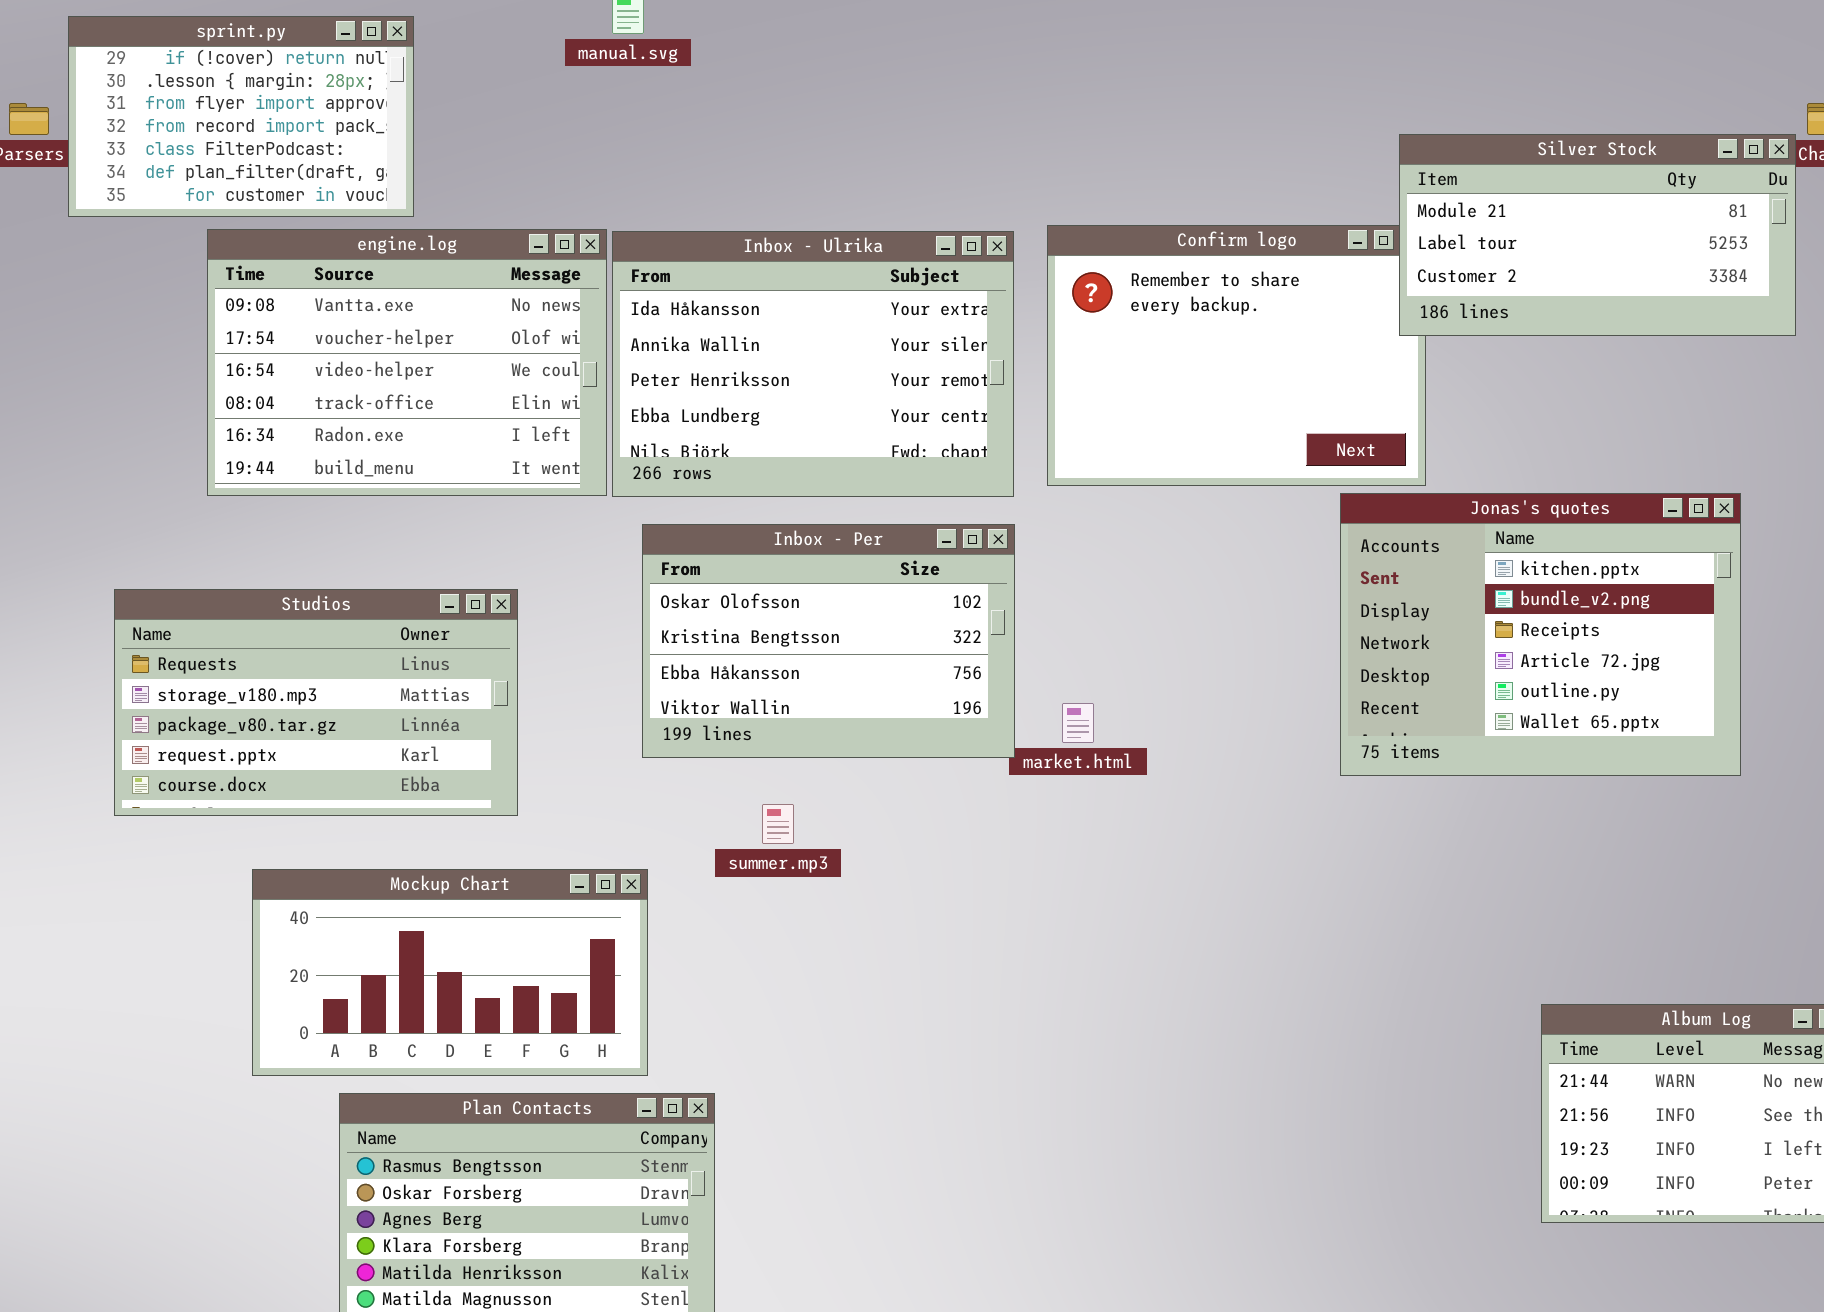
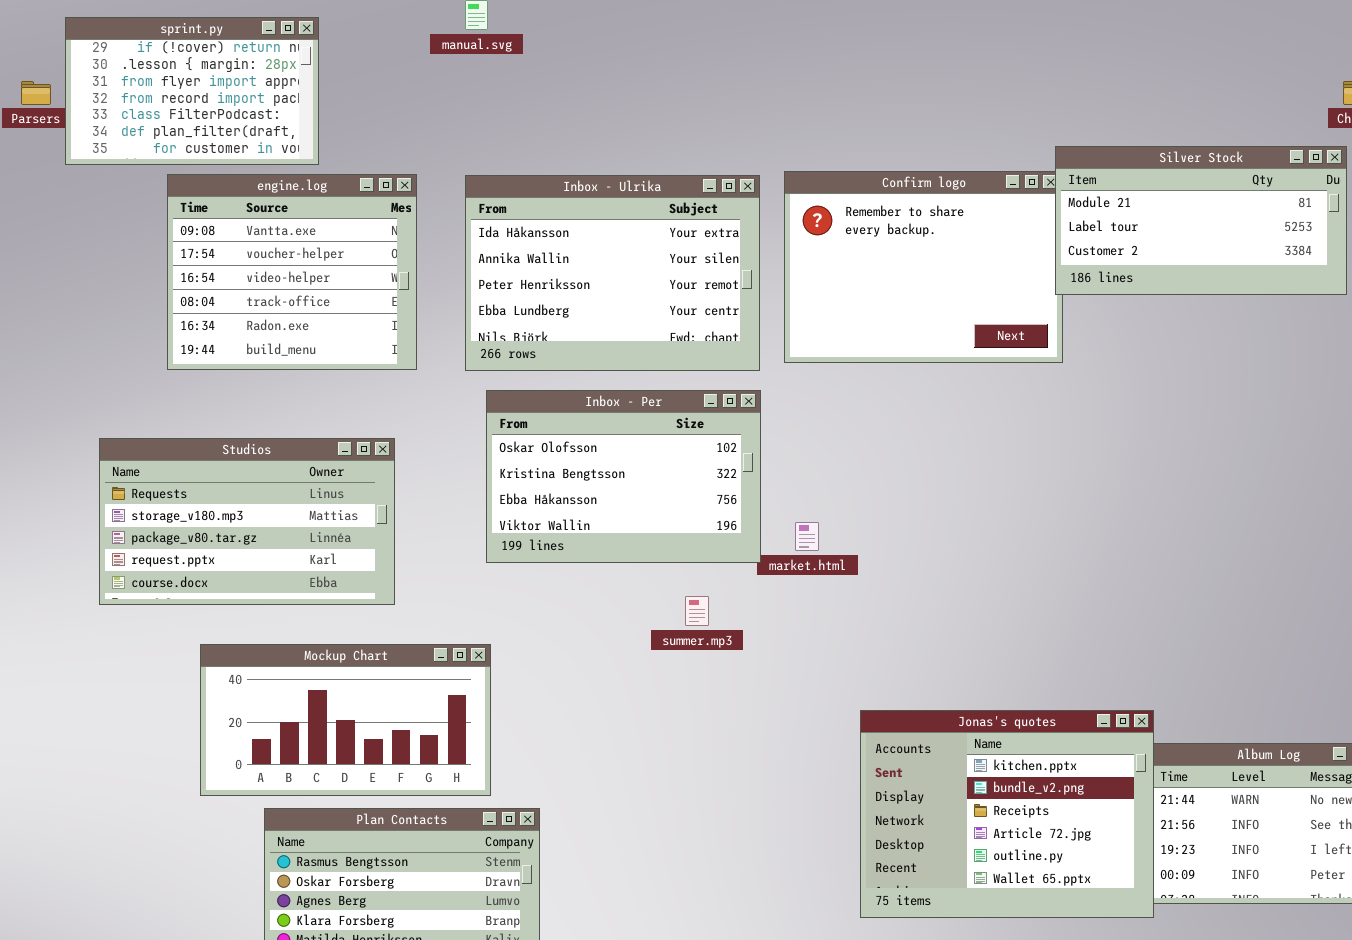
Silver Stock: [1399,134,1796,336] -> [1055,146,1347,295], moved
engine.log: [207,229,607,496] -> [167,174,417,370], resized
Jonas's quotes: [1340,493,1741,776] -> [860,710,1154,918], moved
summer.mp3: [762,804,794,844] -> [685,596,709,626], moved

